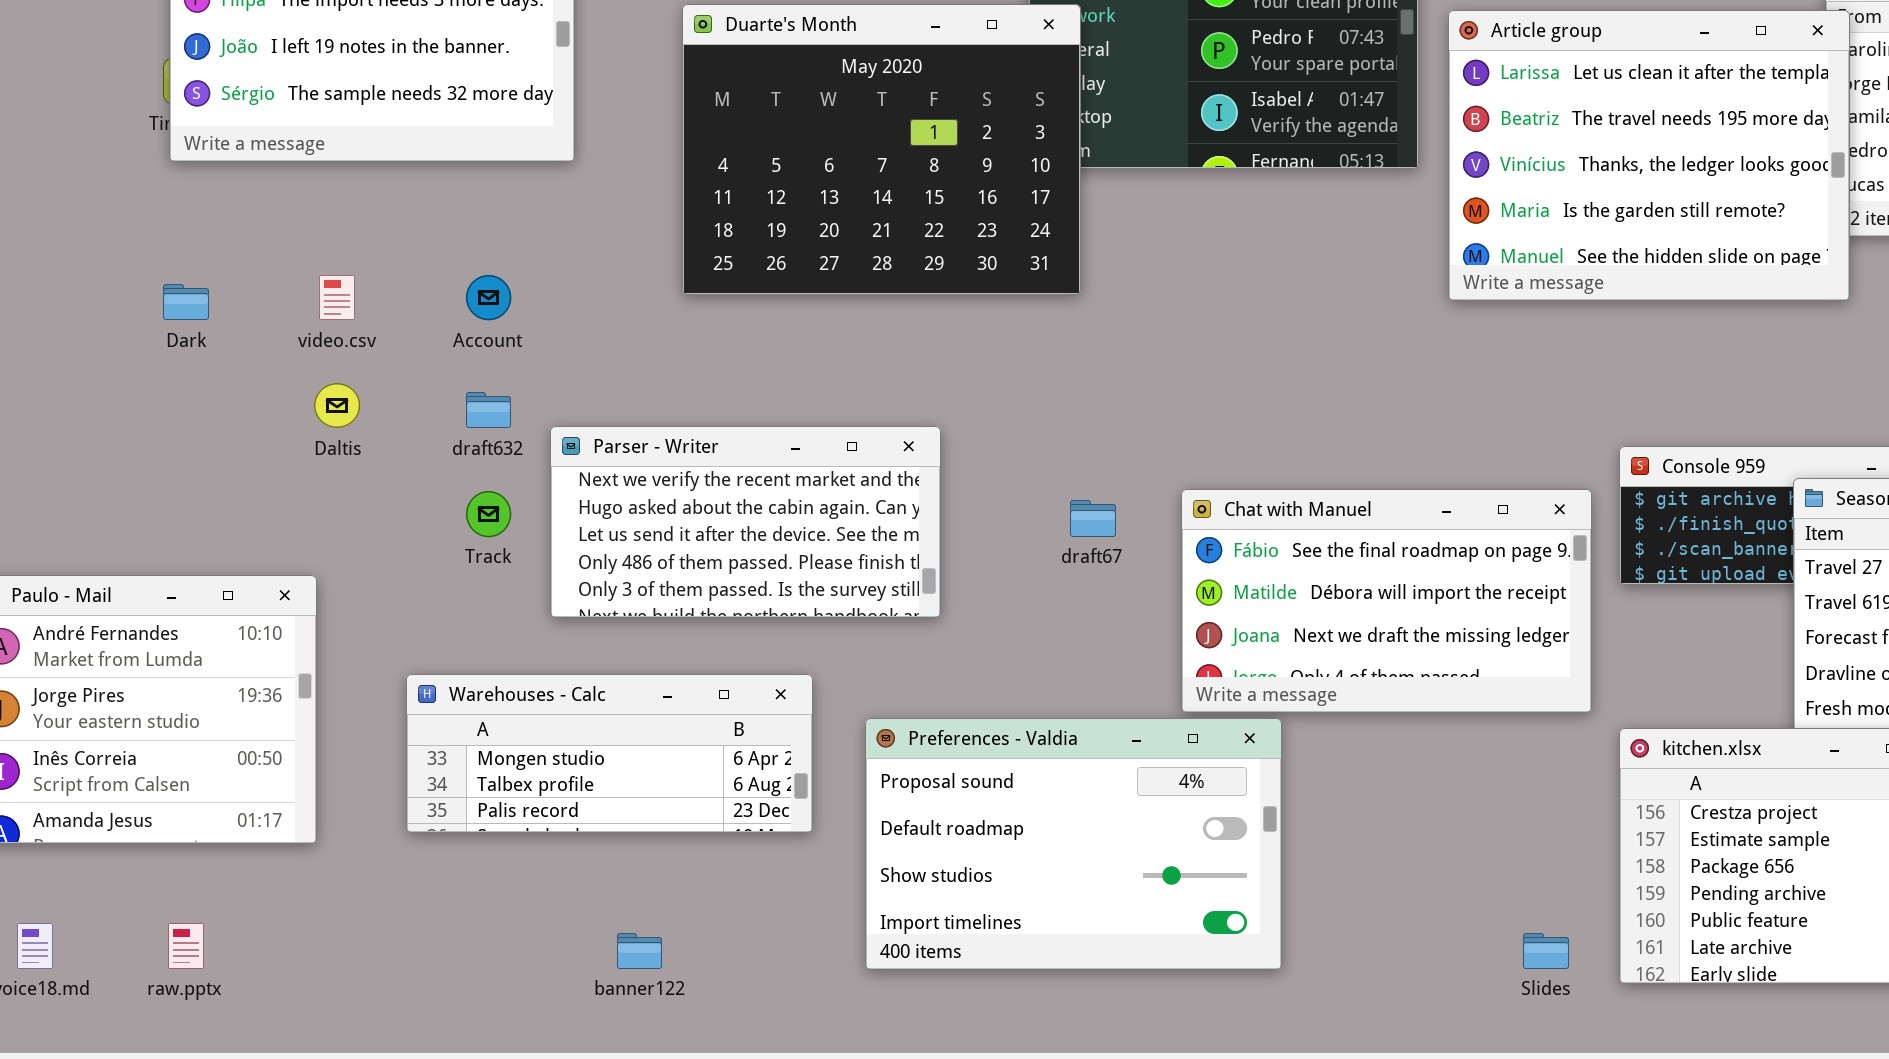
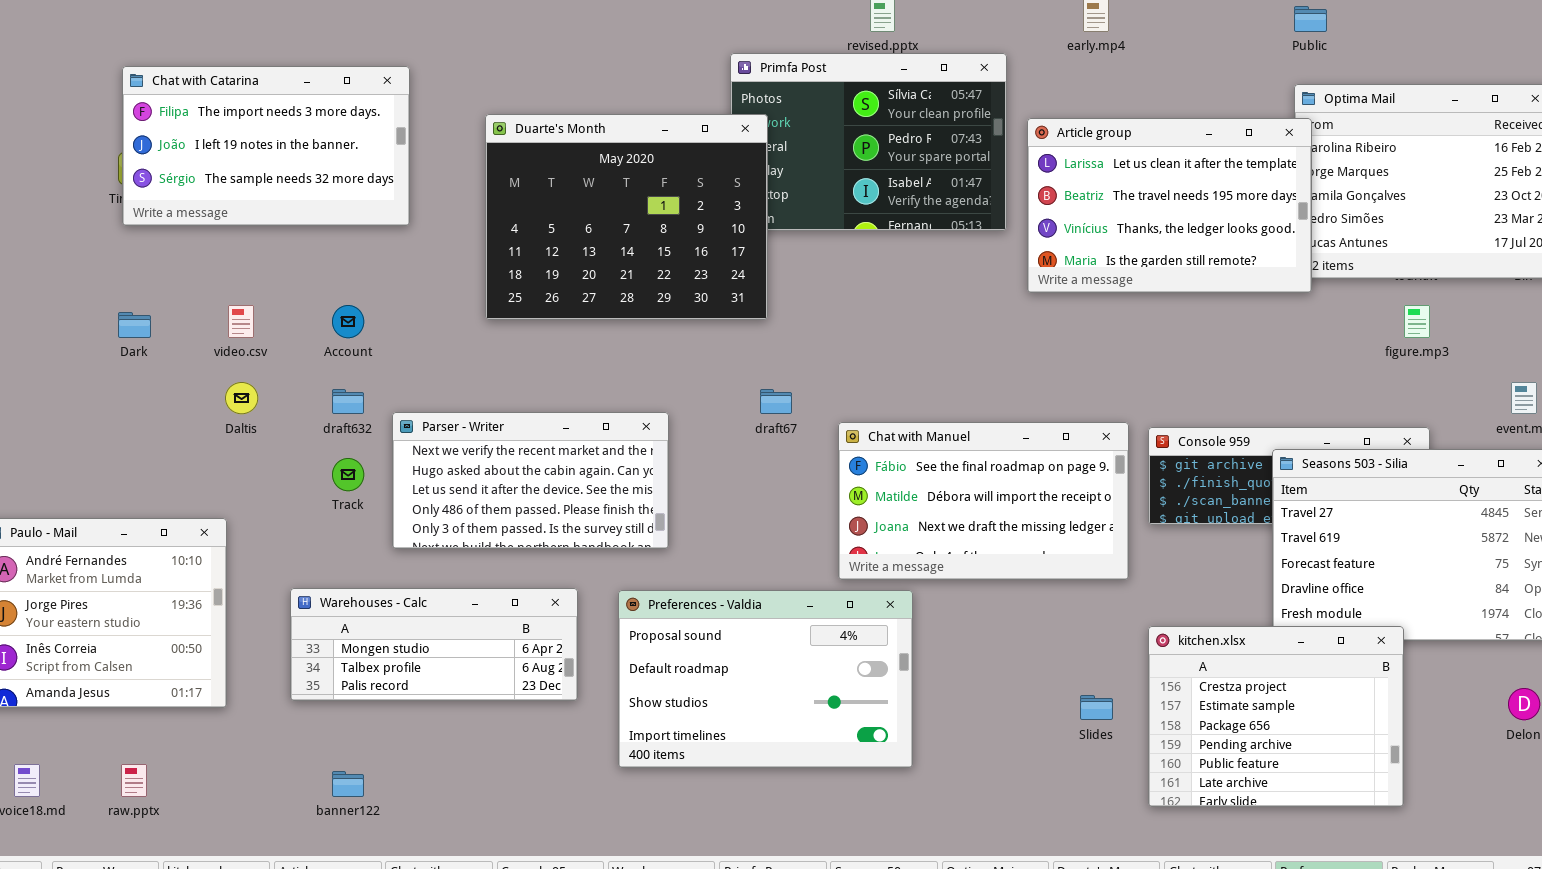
Article group: [1448,10,1850,301] -> [1027,118,1312,293], resized
Chat with Manuel: [1181,489,1592,713] -> [838,422,1129,580], moved
draft67: [1070,500,1116,537] -> [760,389,792,414], moved
Preferences - Valdia: [865,718,1282,970] -> [618,590,913,768], moved
banner122: [617,933,662,969] -> [332,771,364,797], moved
Slides: [1523,933,1569,969] -> [1080,695,1113,720], moved

